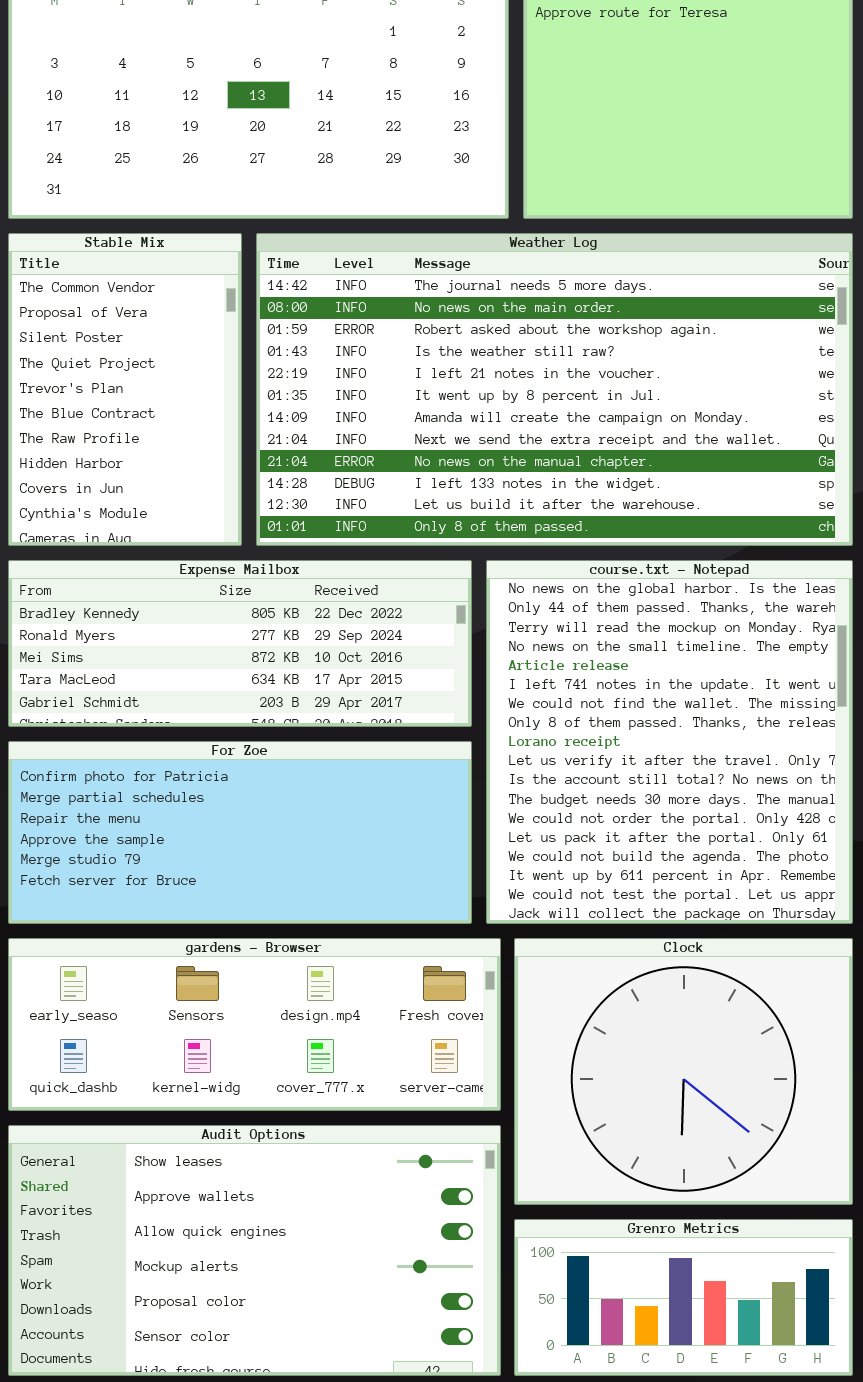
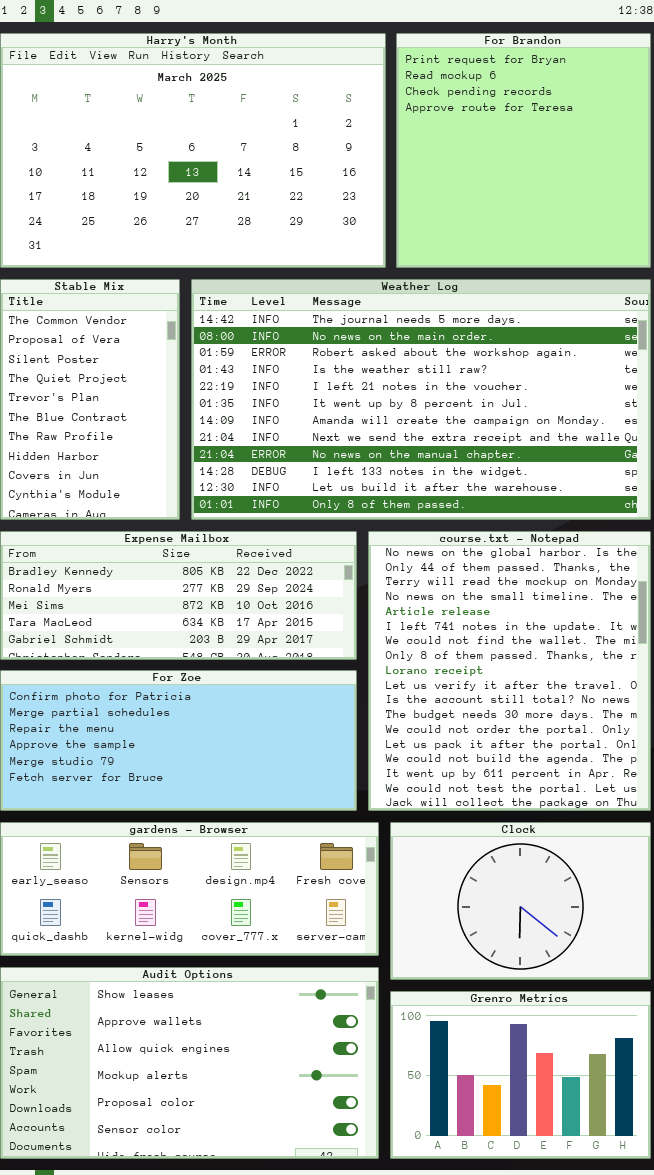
Clock: [514,938,853,1205] -> [390,822,651,980], resized
Grenro Metrics: [514,1219,853,1376] -> [390,991,651,1159], resized

